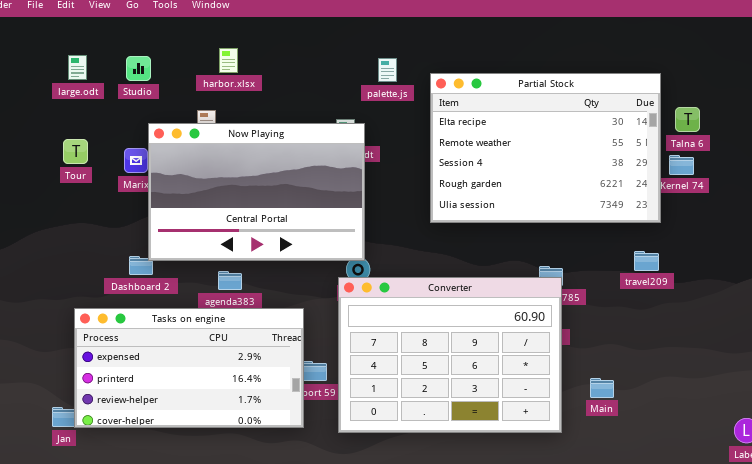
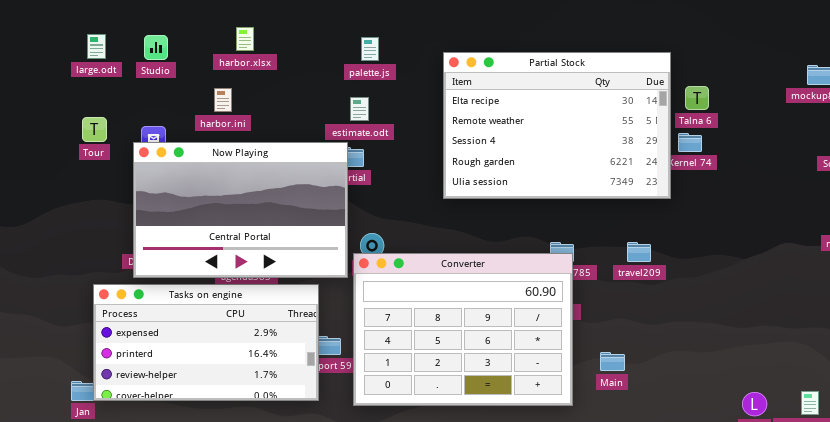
palette.js: [378,58,397,82] -> [361,37,379,61], moved
Now Playing: [148,123,365,261] -> [133,142,348,278], moved
travel209: [634,251,659,271] -> [627,242,651,262], moved

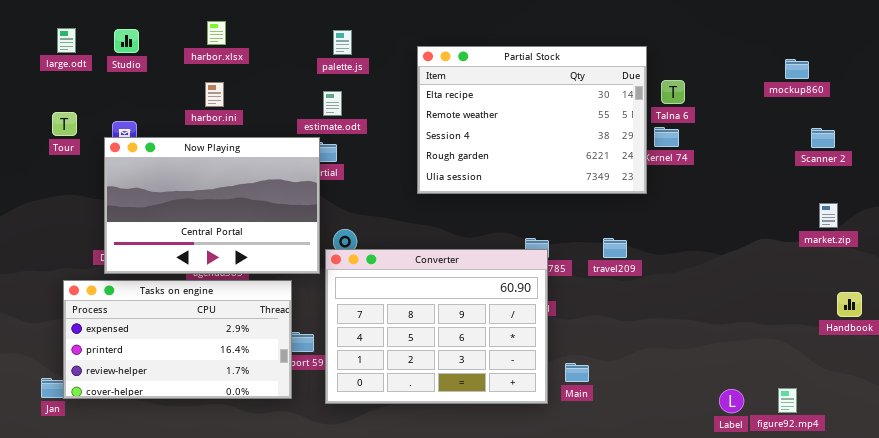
harbor.ini: [214,88,232,112] -> [205,82,224,107], moved
Main: [600,352,625,371] -> [565,363,589,382], moved

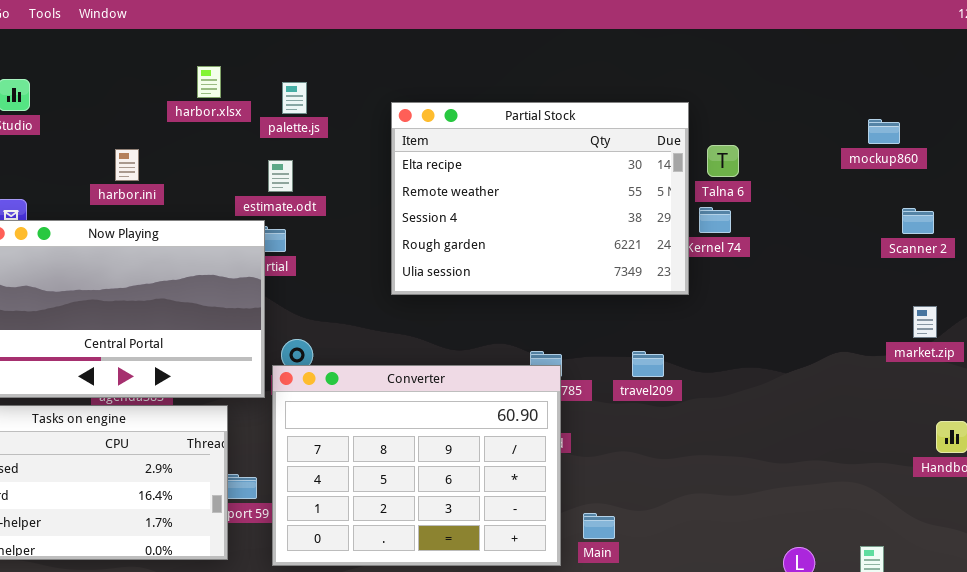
harbor.xlsx: [207,21,226,45] -> [197,66,221,98], moved

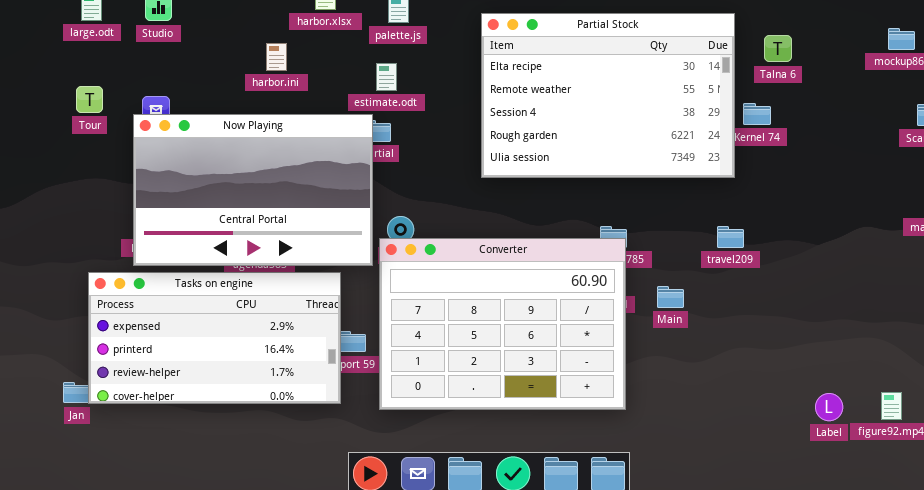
Talna 6: [707,145,739,177] -> [764,35,792,62], moved
harbor.ini: [115,149,139,181] -> [266,43,287,71], moved
travel209: [632,351,664,377] -> [717,226,744,248], moved
Main: [583,513,615,539] -> [657,286,684,308], moved

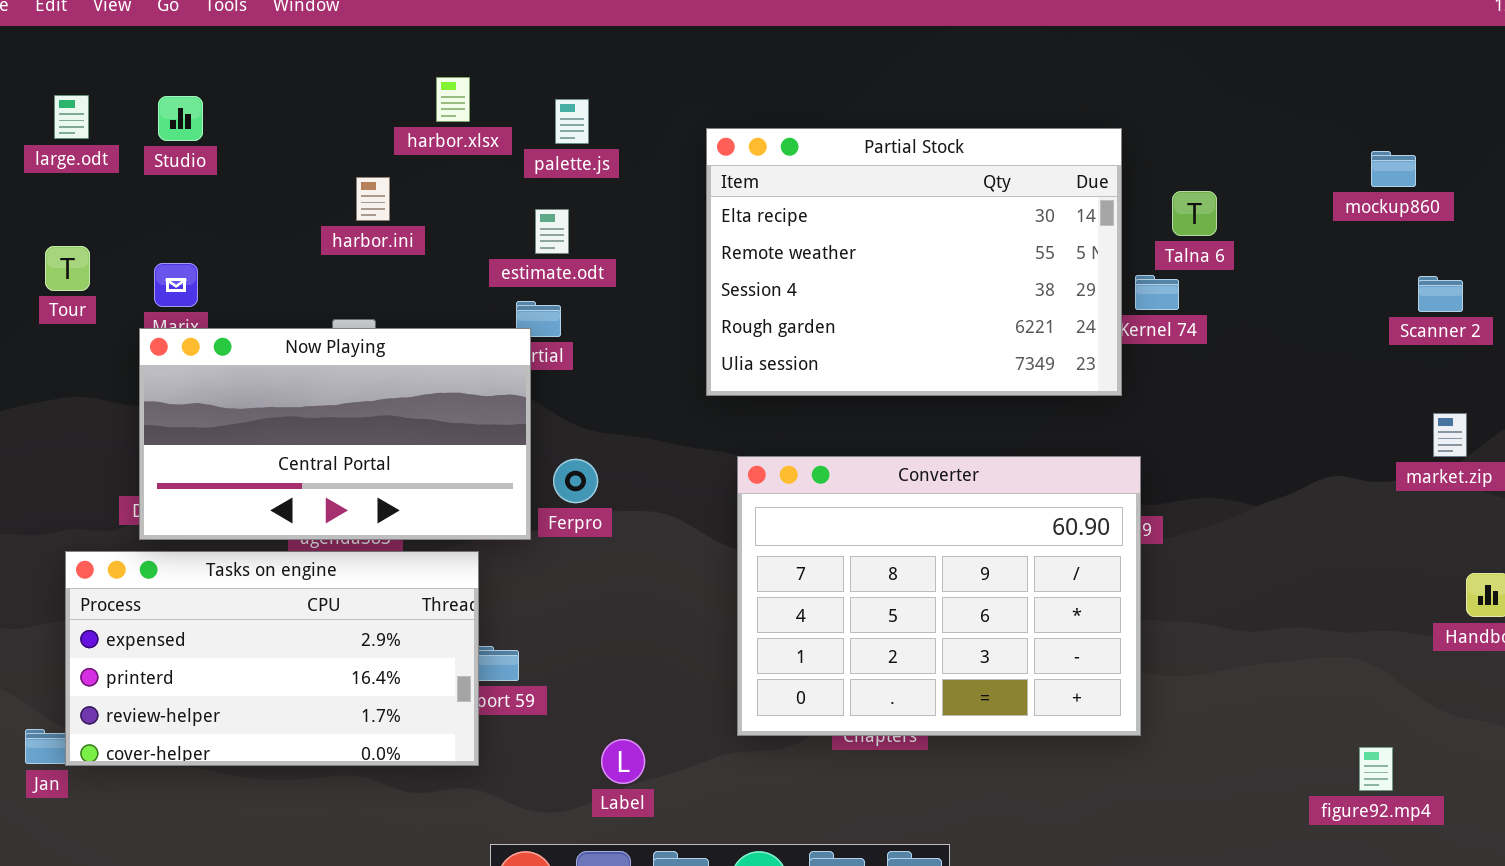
Talna 6: [764,35,792,62] -> [1172,191,1217,236], moved
Now Playing: [133,114,373,266] -> [139,328,531,540], resized
Converter: [379,238,626,410] -> [737,456,1141,736], moved
Label: [815,393,843,421] -> [601,739,645,784], moved

